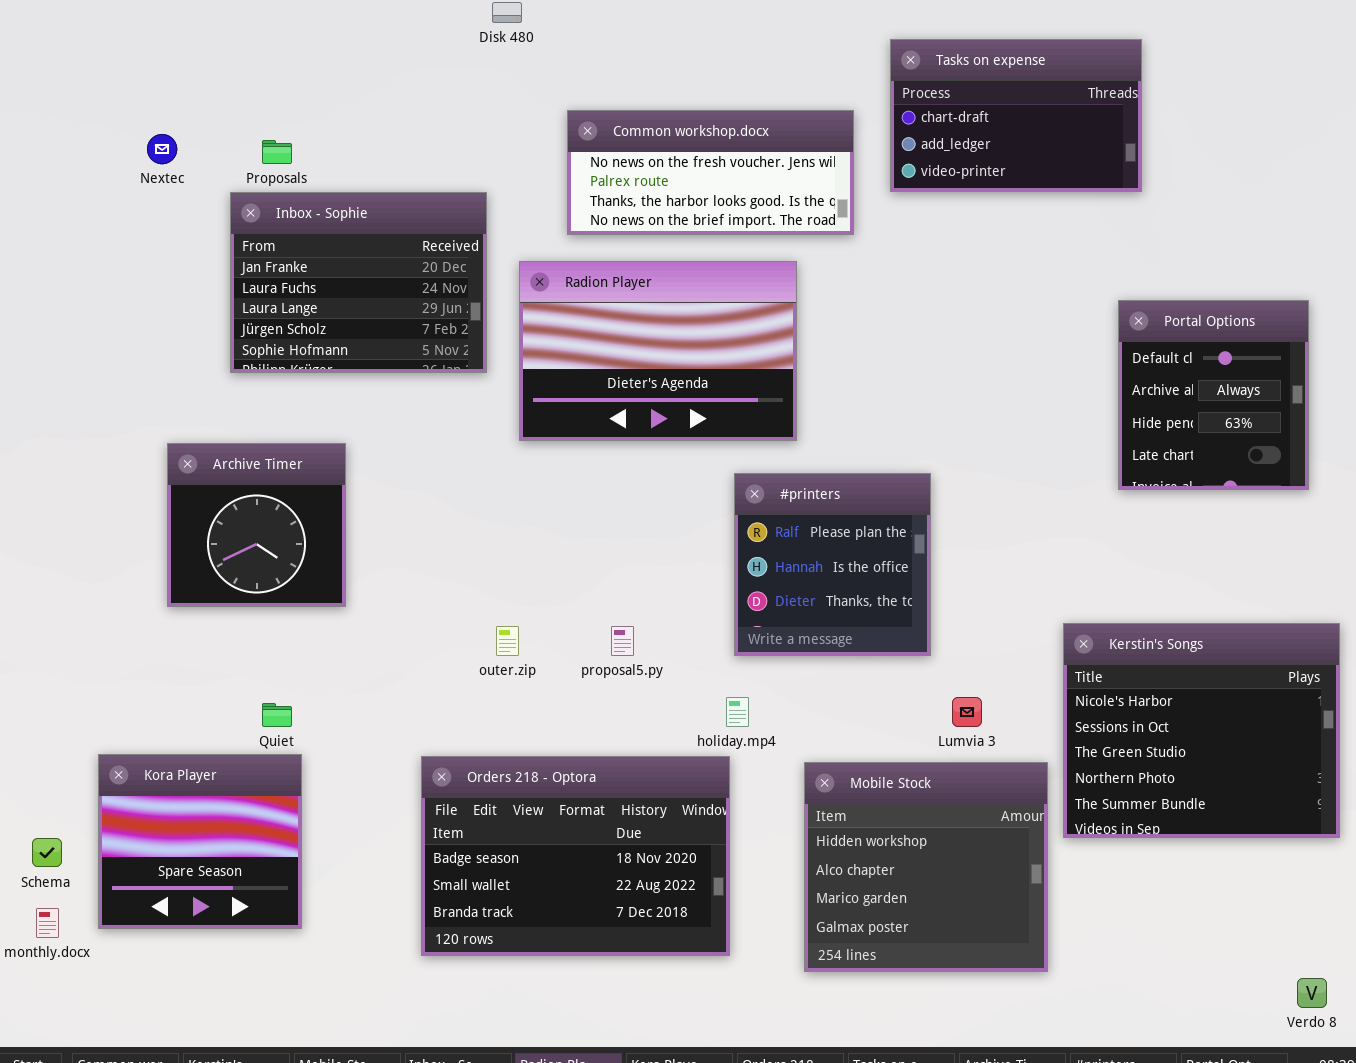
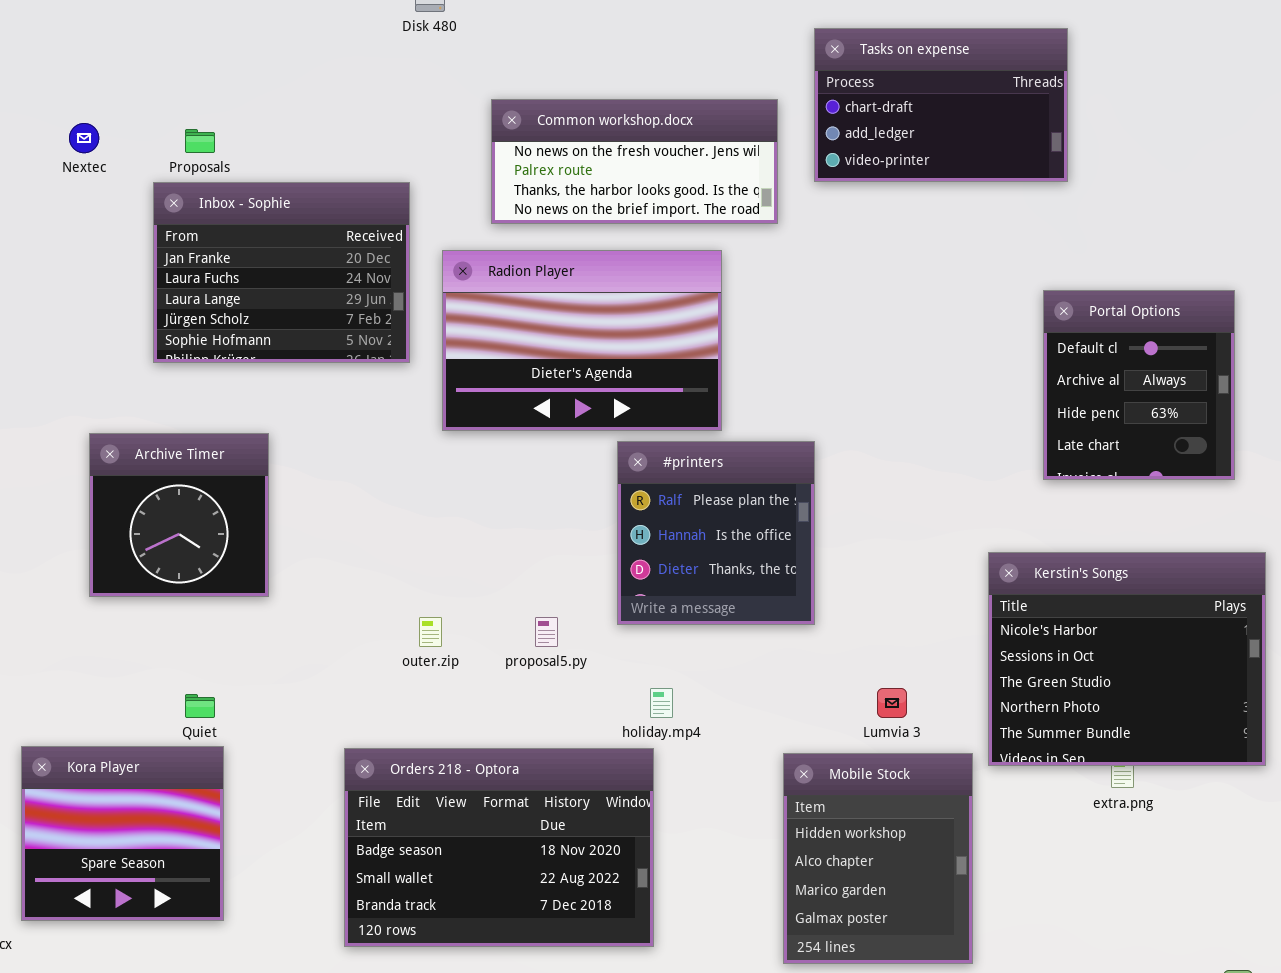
#printers: [734,473,931,656] -> [617,441,815,625], moved
Kerstin's Songs: [1063,623,1340,838] -> [988,552,1266,766], moved
Mobile Stock: [804,762,1048,972] -> [783,753,973,964], resized

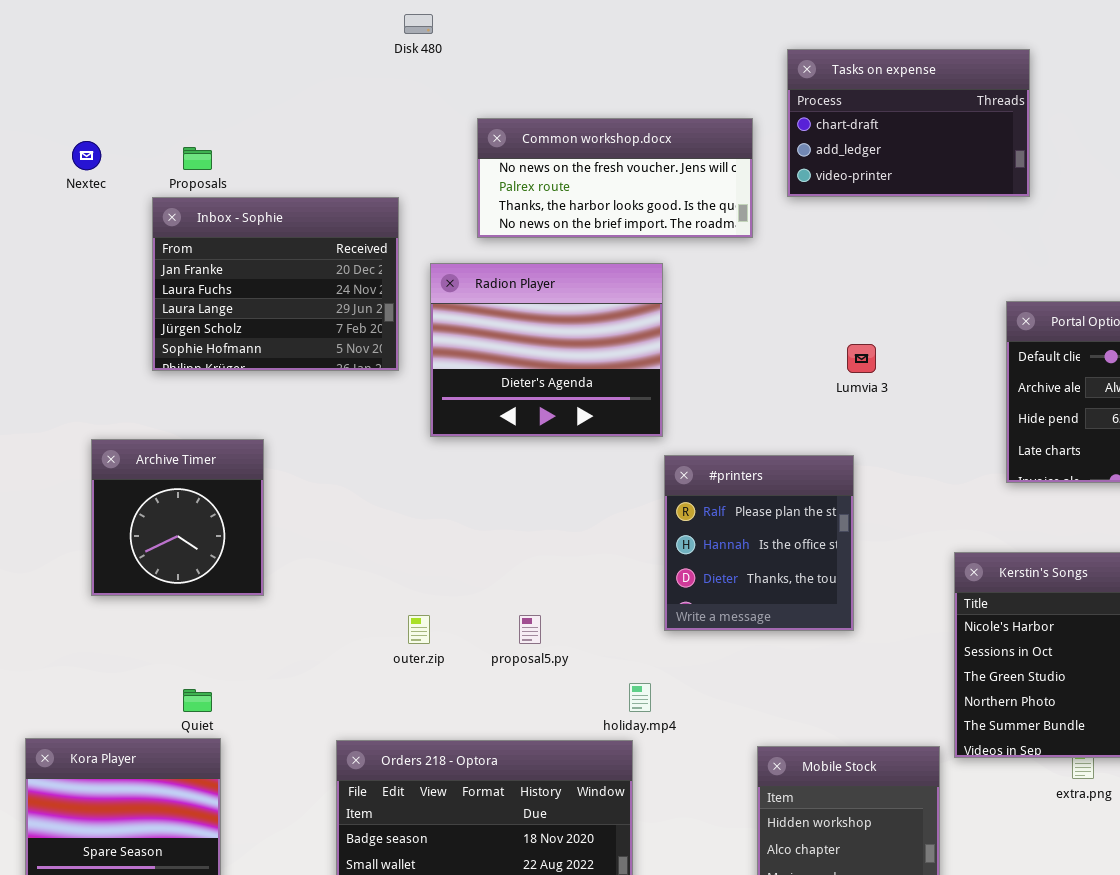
Radion Player: [442,250,722,431] -> [430,263,663,437], resized
#printers: [617,441,815,625] -> [664,455,854,631], moved
Lumvia 3: [877,688,907,718] -> [847,344,876,373], moved

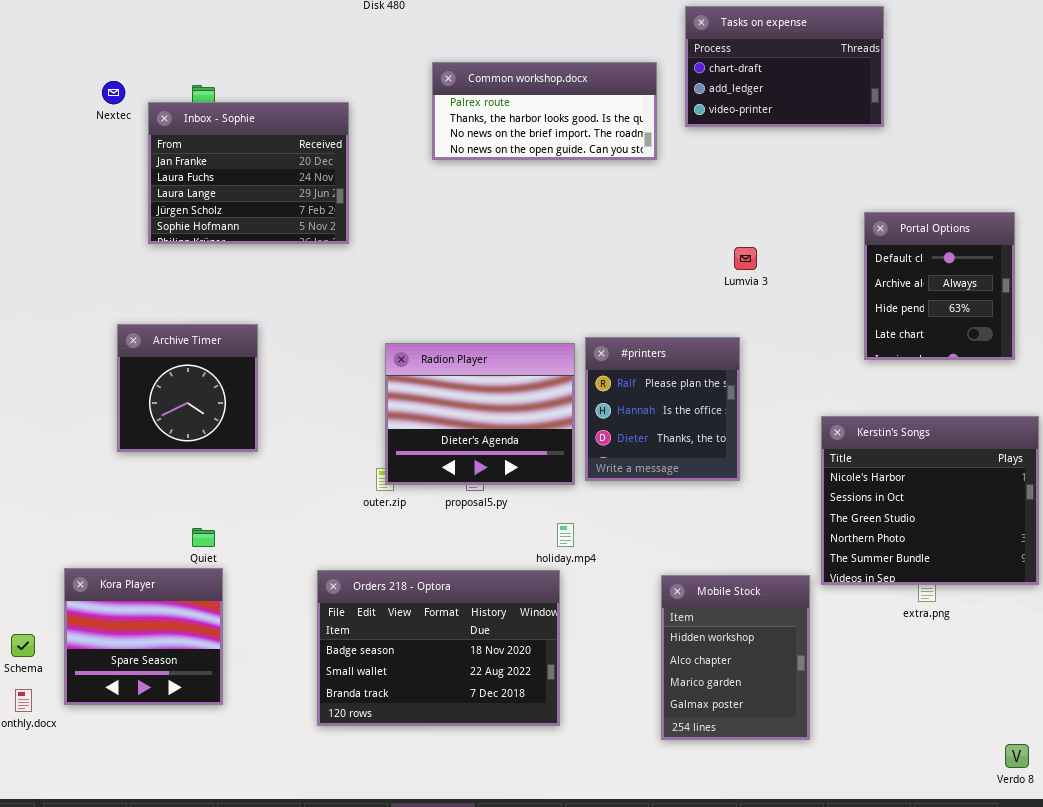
Common workshop.docx: [477,118,753,238] -> [432,62,657,160], scrolled down 1 row
Inbox - Sophie: [152,197,399,371] -> [148,102,349,244], moved
Radion Player: [430,263,663,437] -> [385,343,575,485], moved

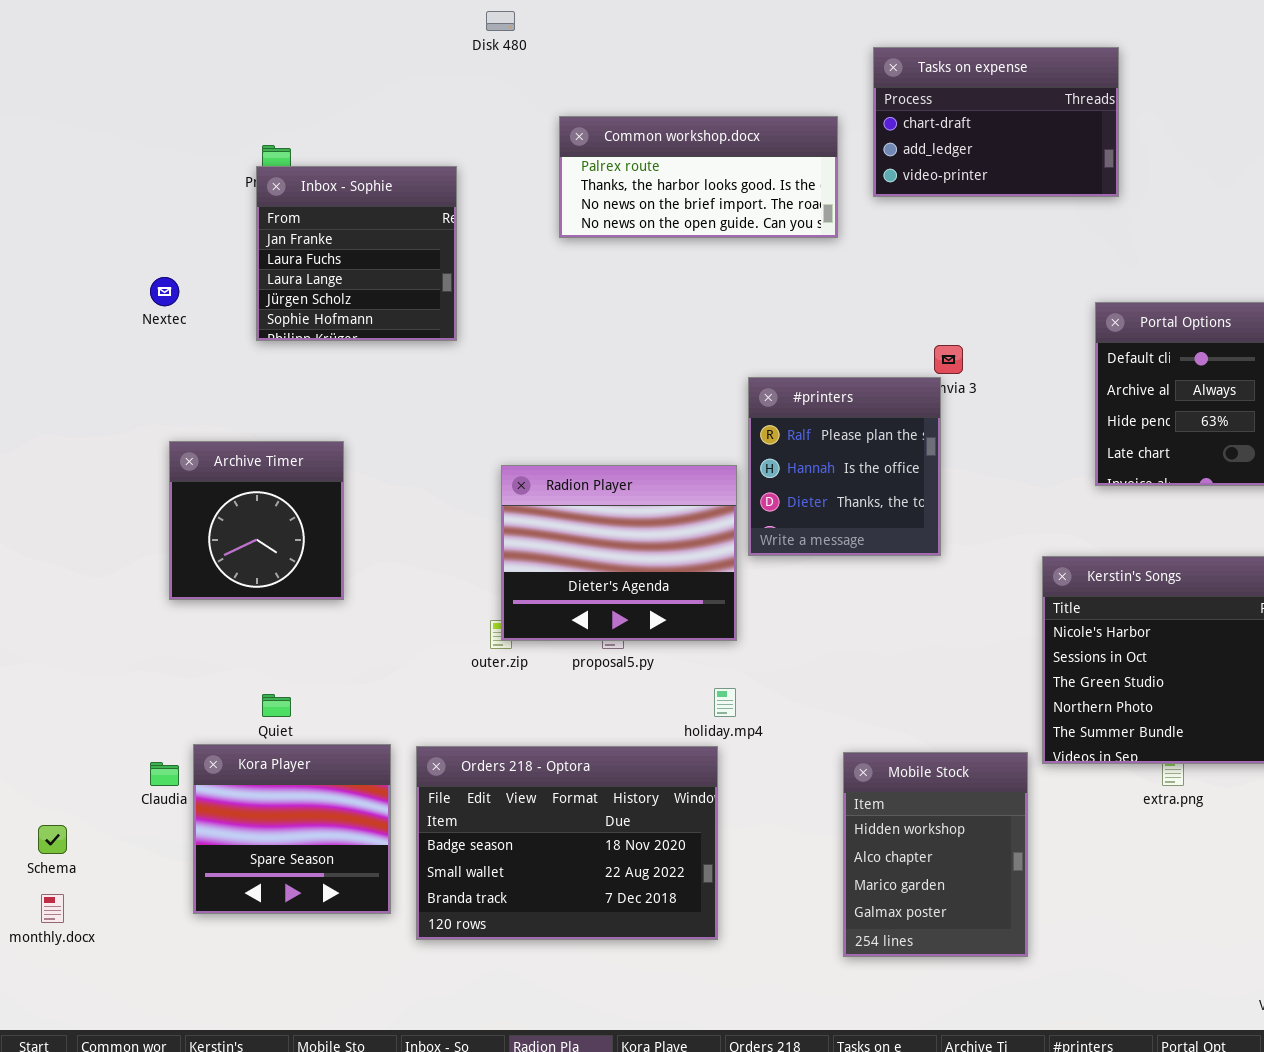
Nextec: [102,81,125,104] -> [150,277,179,306], moved
Inbox - Sophie: [148,102,349,244] -> [256,166,457,341], resized
#printers: [585,337,740,481] -> [748,377,941,556], moved
Kora Player: [64,568,223,705] -> [193,744,391,914], moved

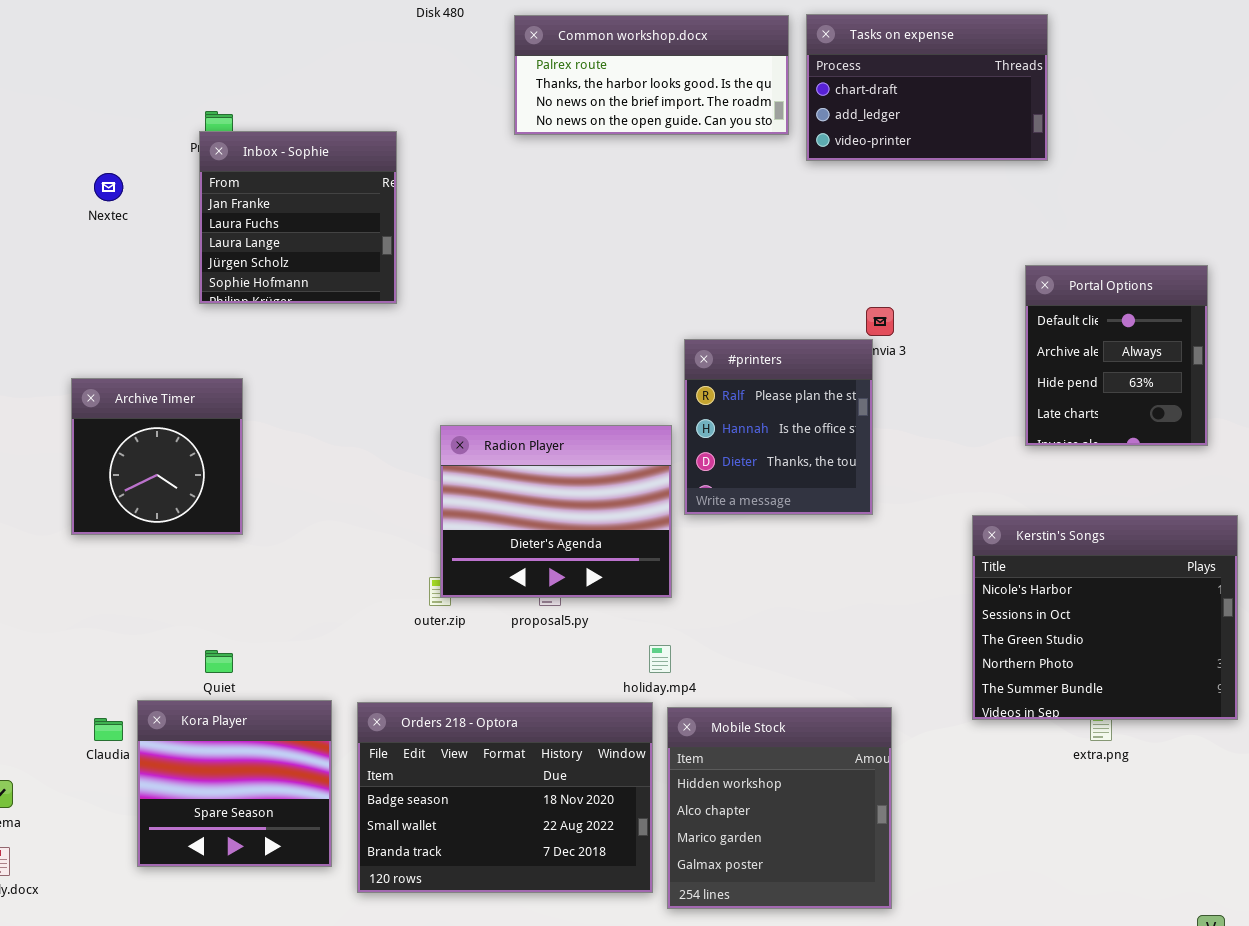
Common workshop.docx: [559,116,838,238] -> [514,15,789,135], moved
Nextec: [150,277,179,306] -> [94,173,123,201], moved
Archive Timer: [169,441,344,600] -> [71,378,243,535], moved
Mobile Stock: [843,752,1028,957] -> [667,707,892,909], moved, resized

